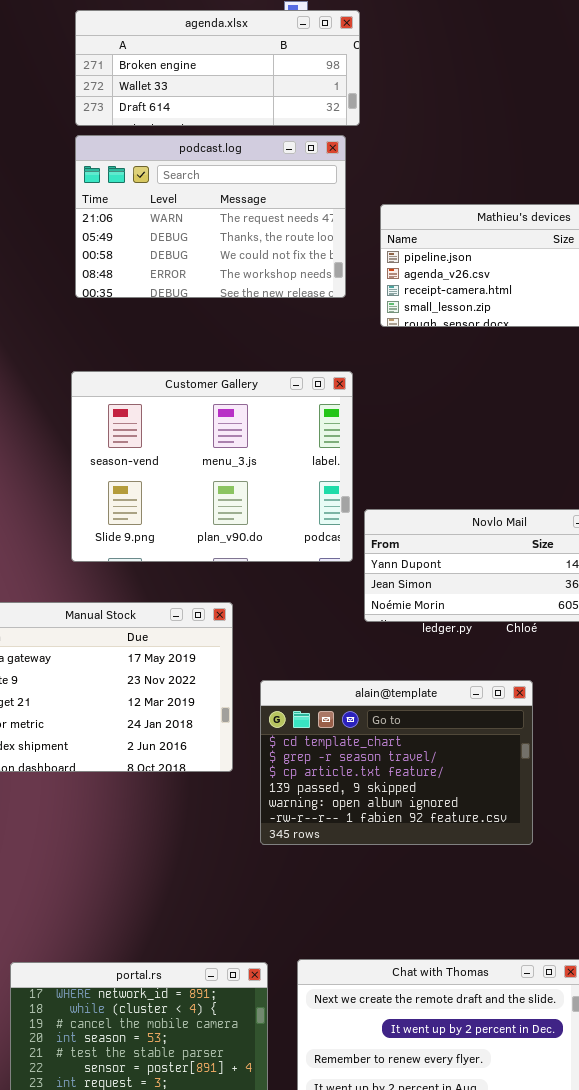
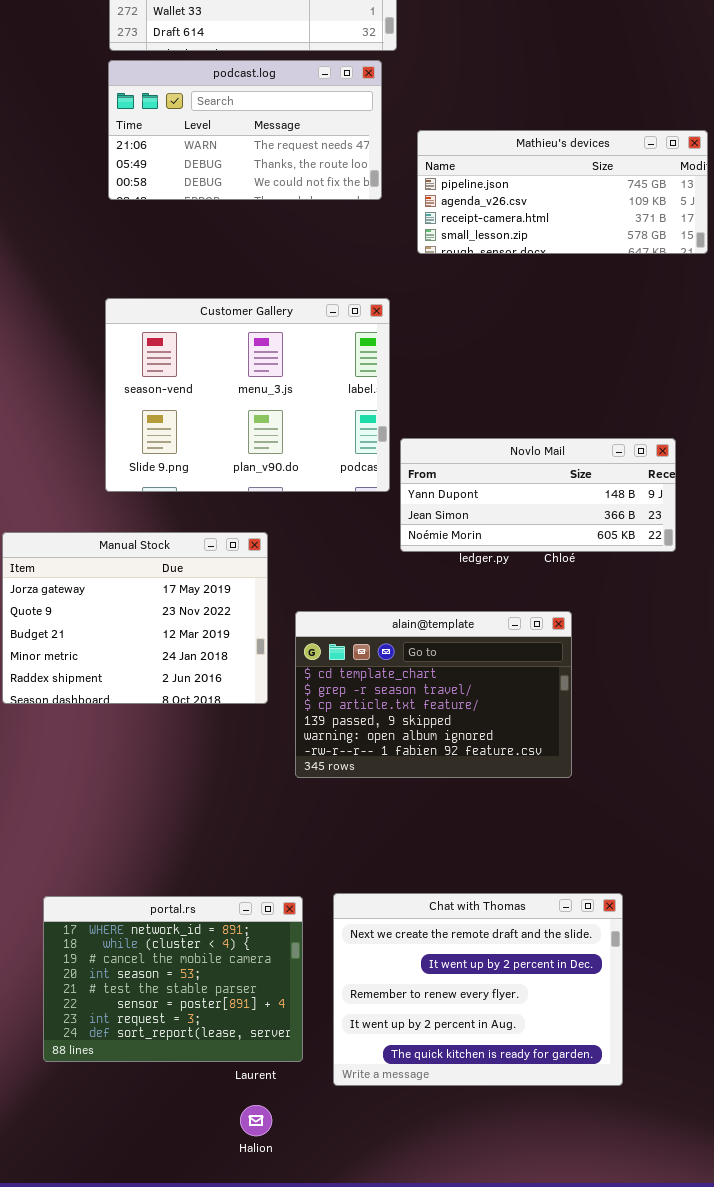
podcast.log: [75,135,346,298] -> [108,60,382,200], resized

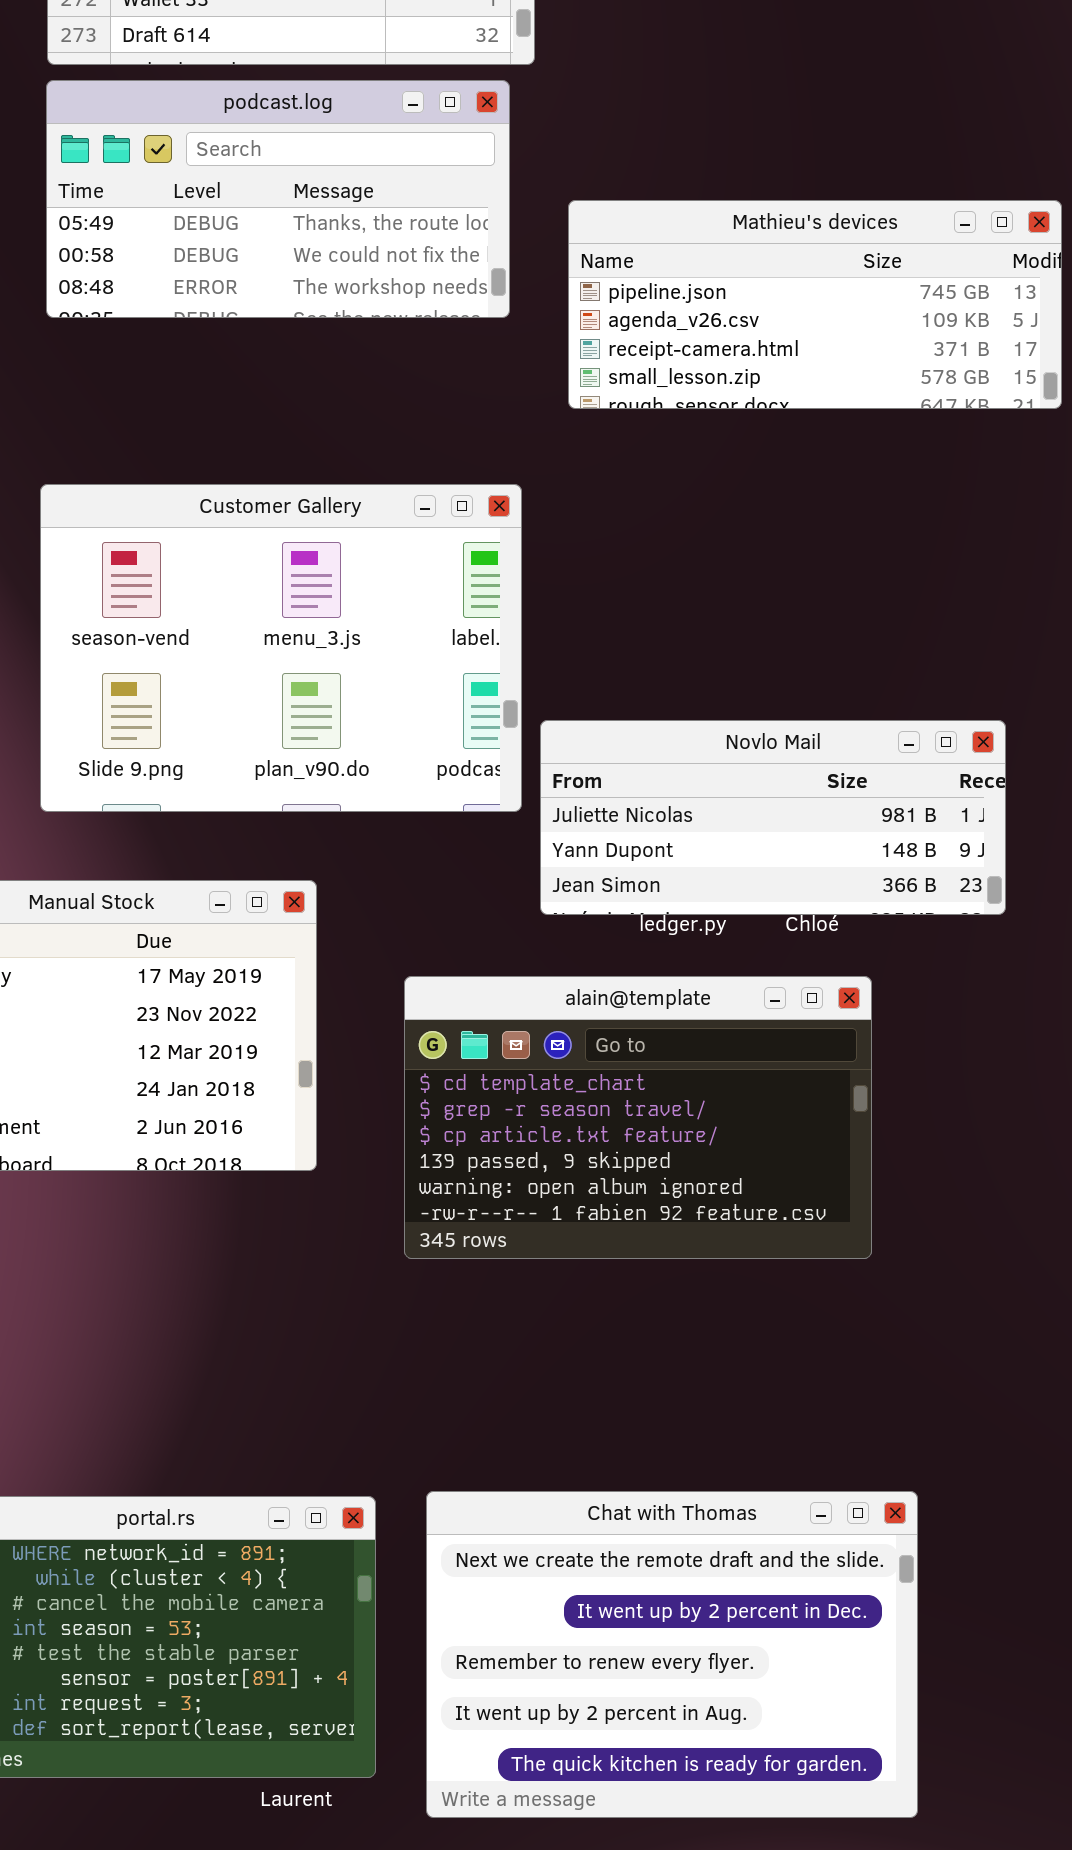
podcast.log: [108,60,382,200] -> [46,80,510,318], scrolled down 1 row
Novlo Mail: [400,438,676,552] -> [540,720,1006,915], scrolled up 1 row
alain@template: [295,611,572,778] -> [404,976,872,1259], moved

